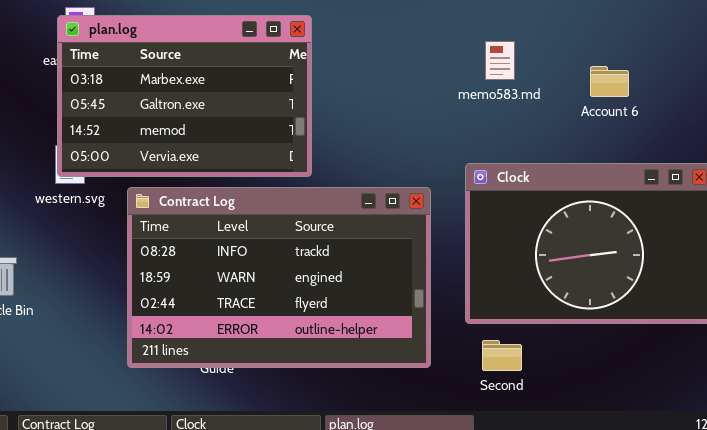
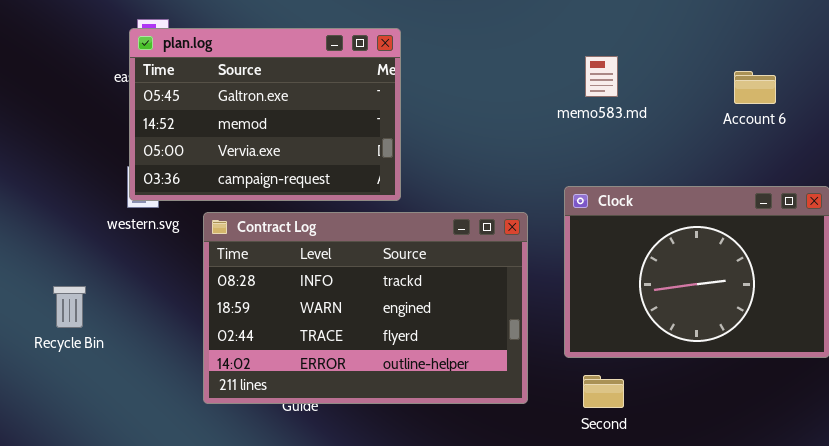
plan.log: [57,15,312,177] -> [129,28,401,201], scrolled down 1 row
Account 6: [590,66,629,97] -> [734,71,776,104], moved

